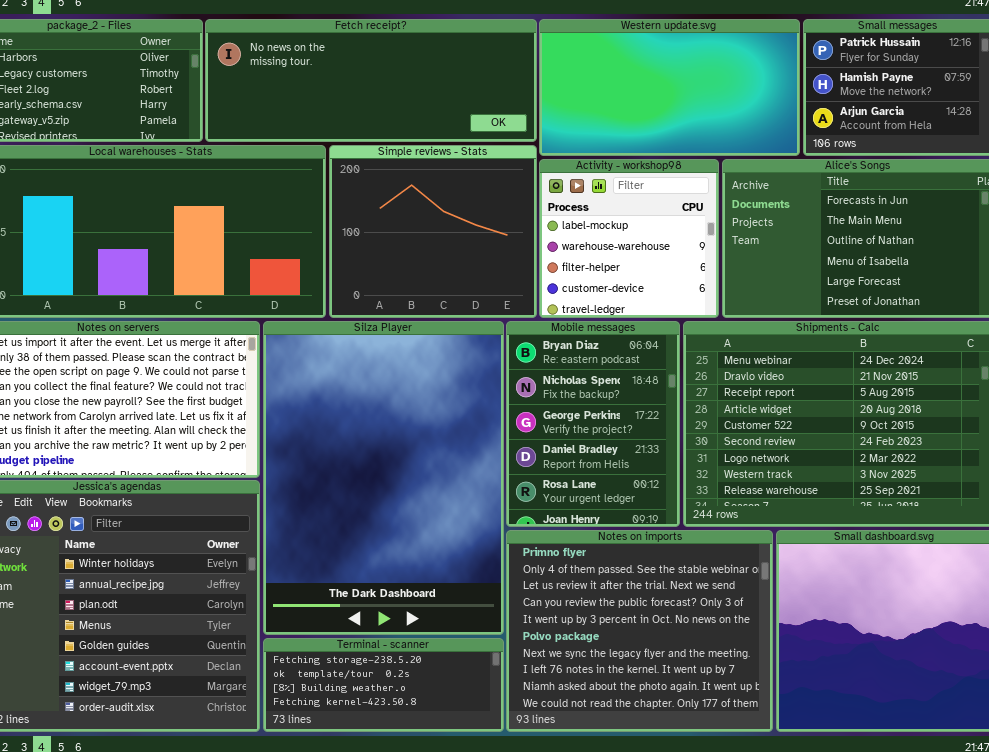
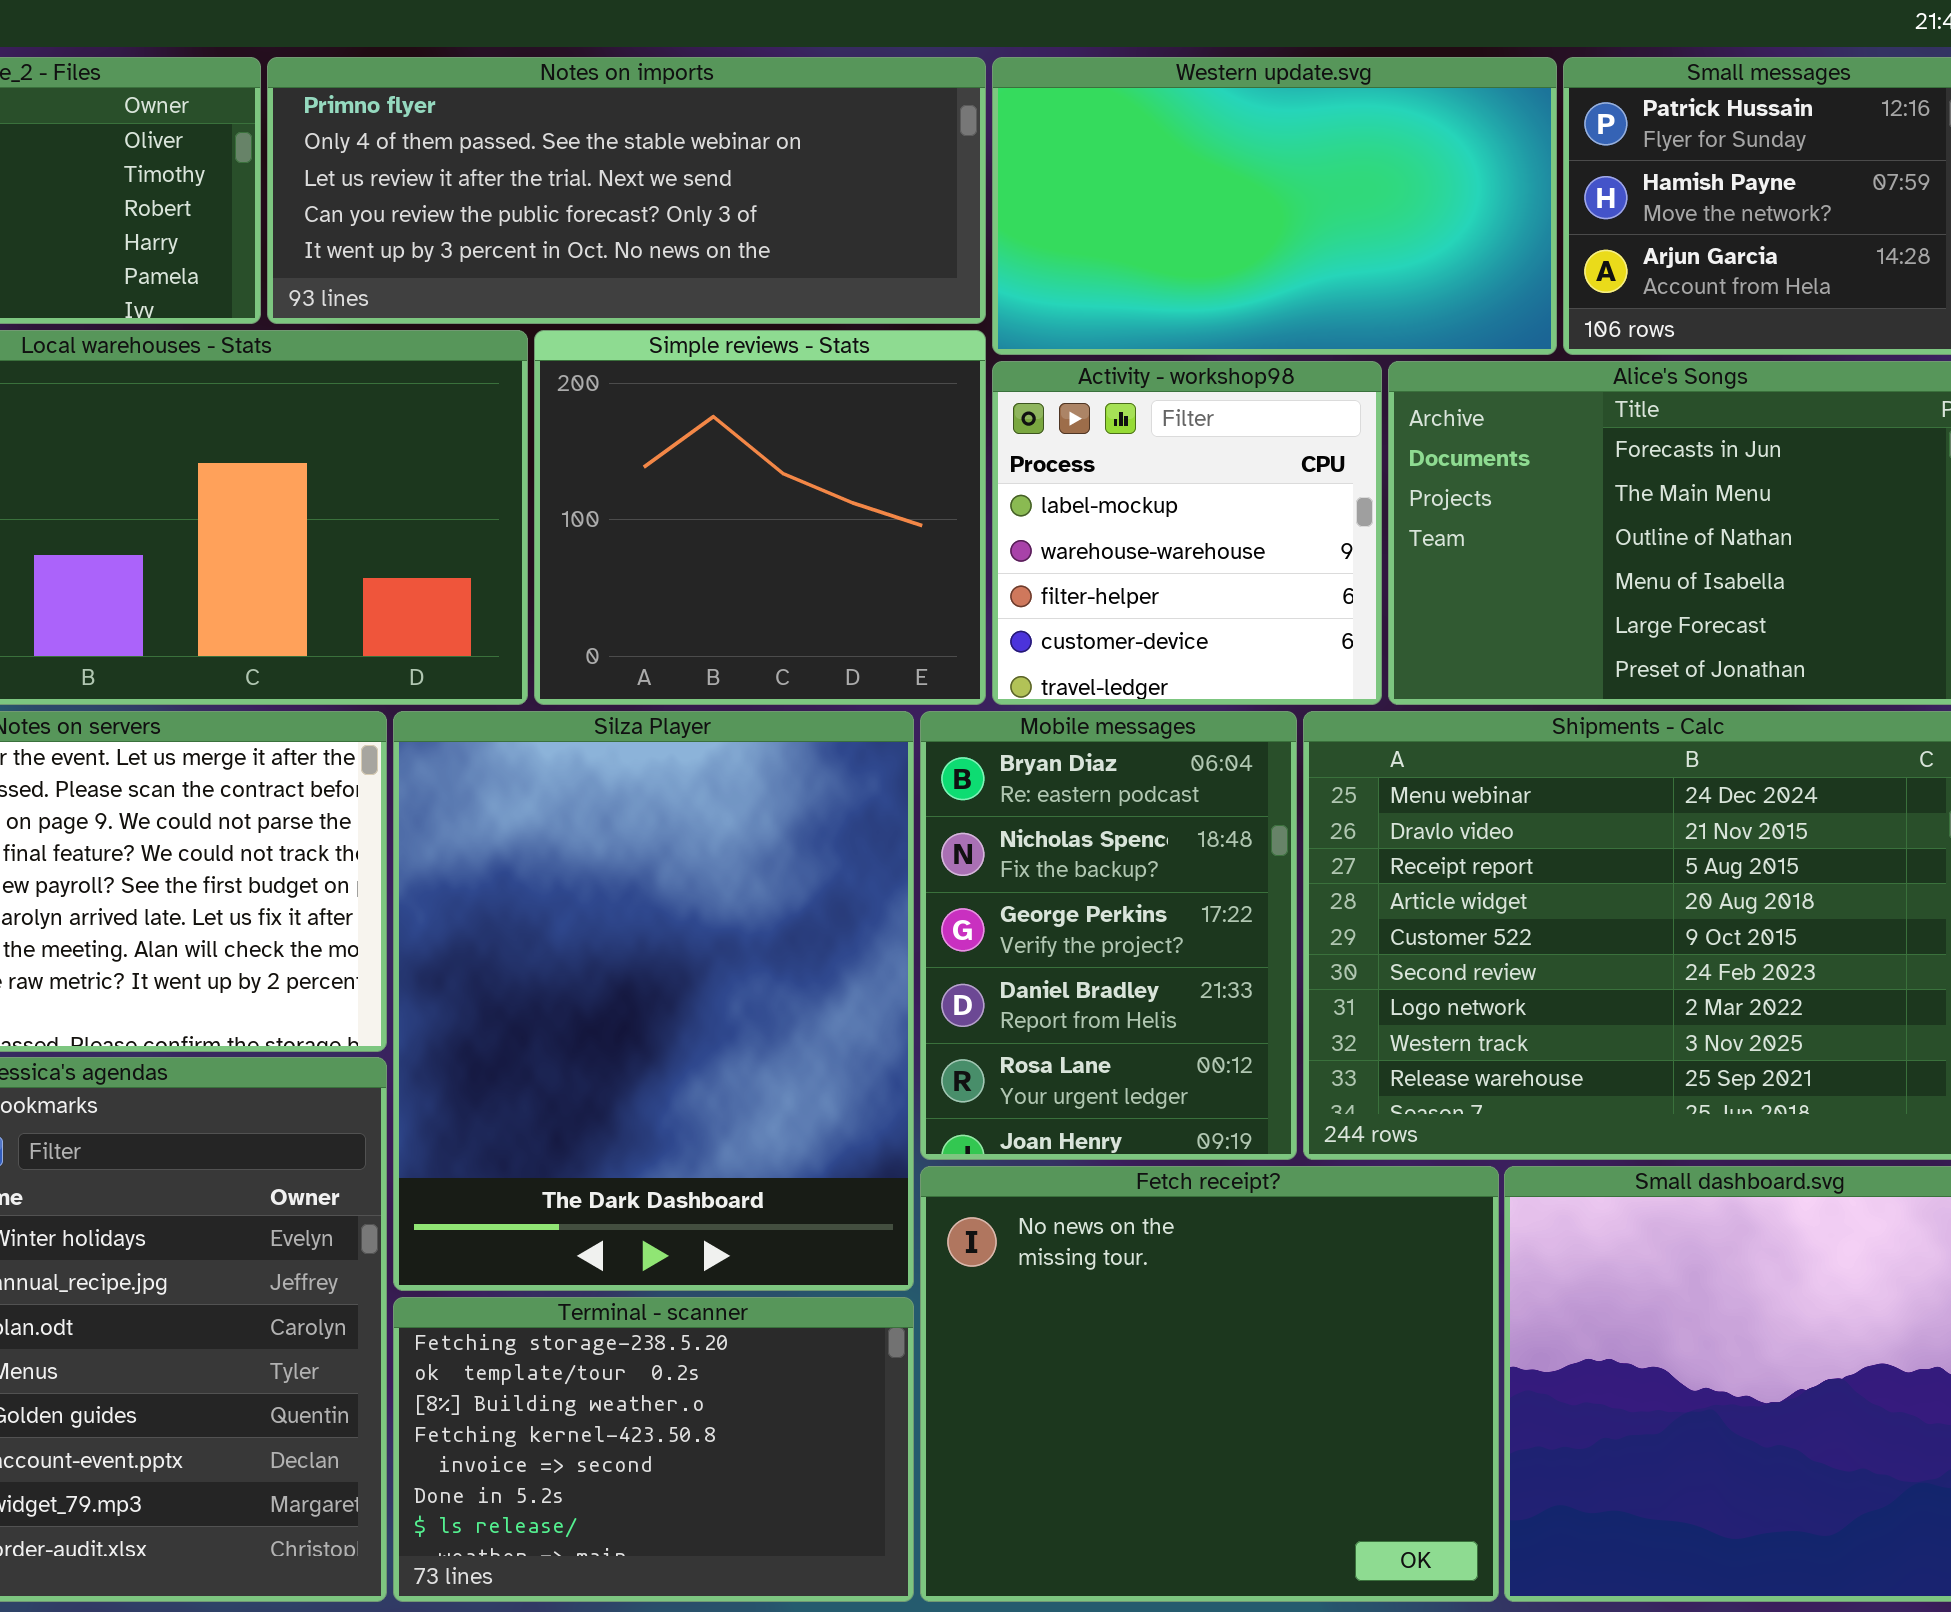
Fetch receipt?: [205,19,537,142] -> [920,1166,1499,1602], moved, resized
Silza Player: [263,321,504,635] -> [393,711,914,1291], resized
Notes on imports: [506,530,773,732] -> [267,57,986,324], moved, resized
Terminal - scanner: [263,638,504,732] -> [393,1297,914,1602], resized

